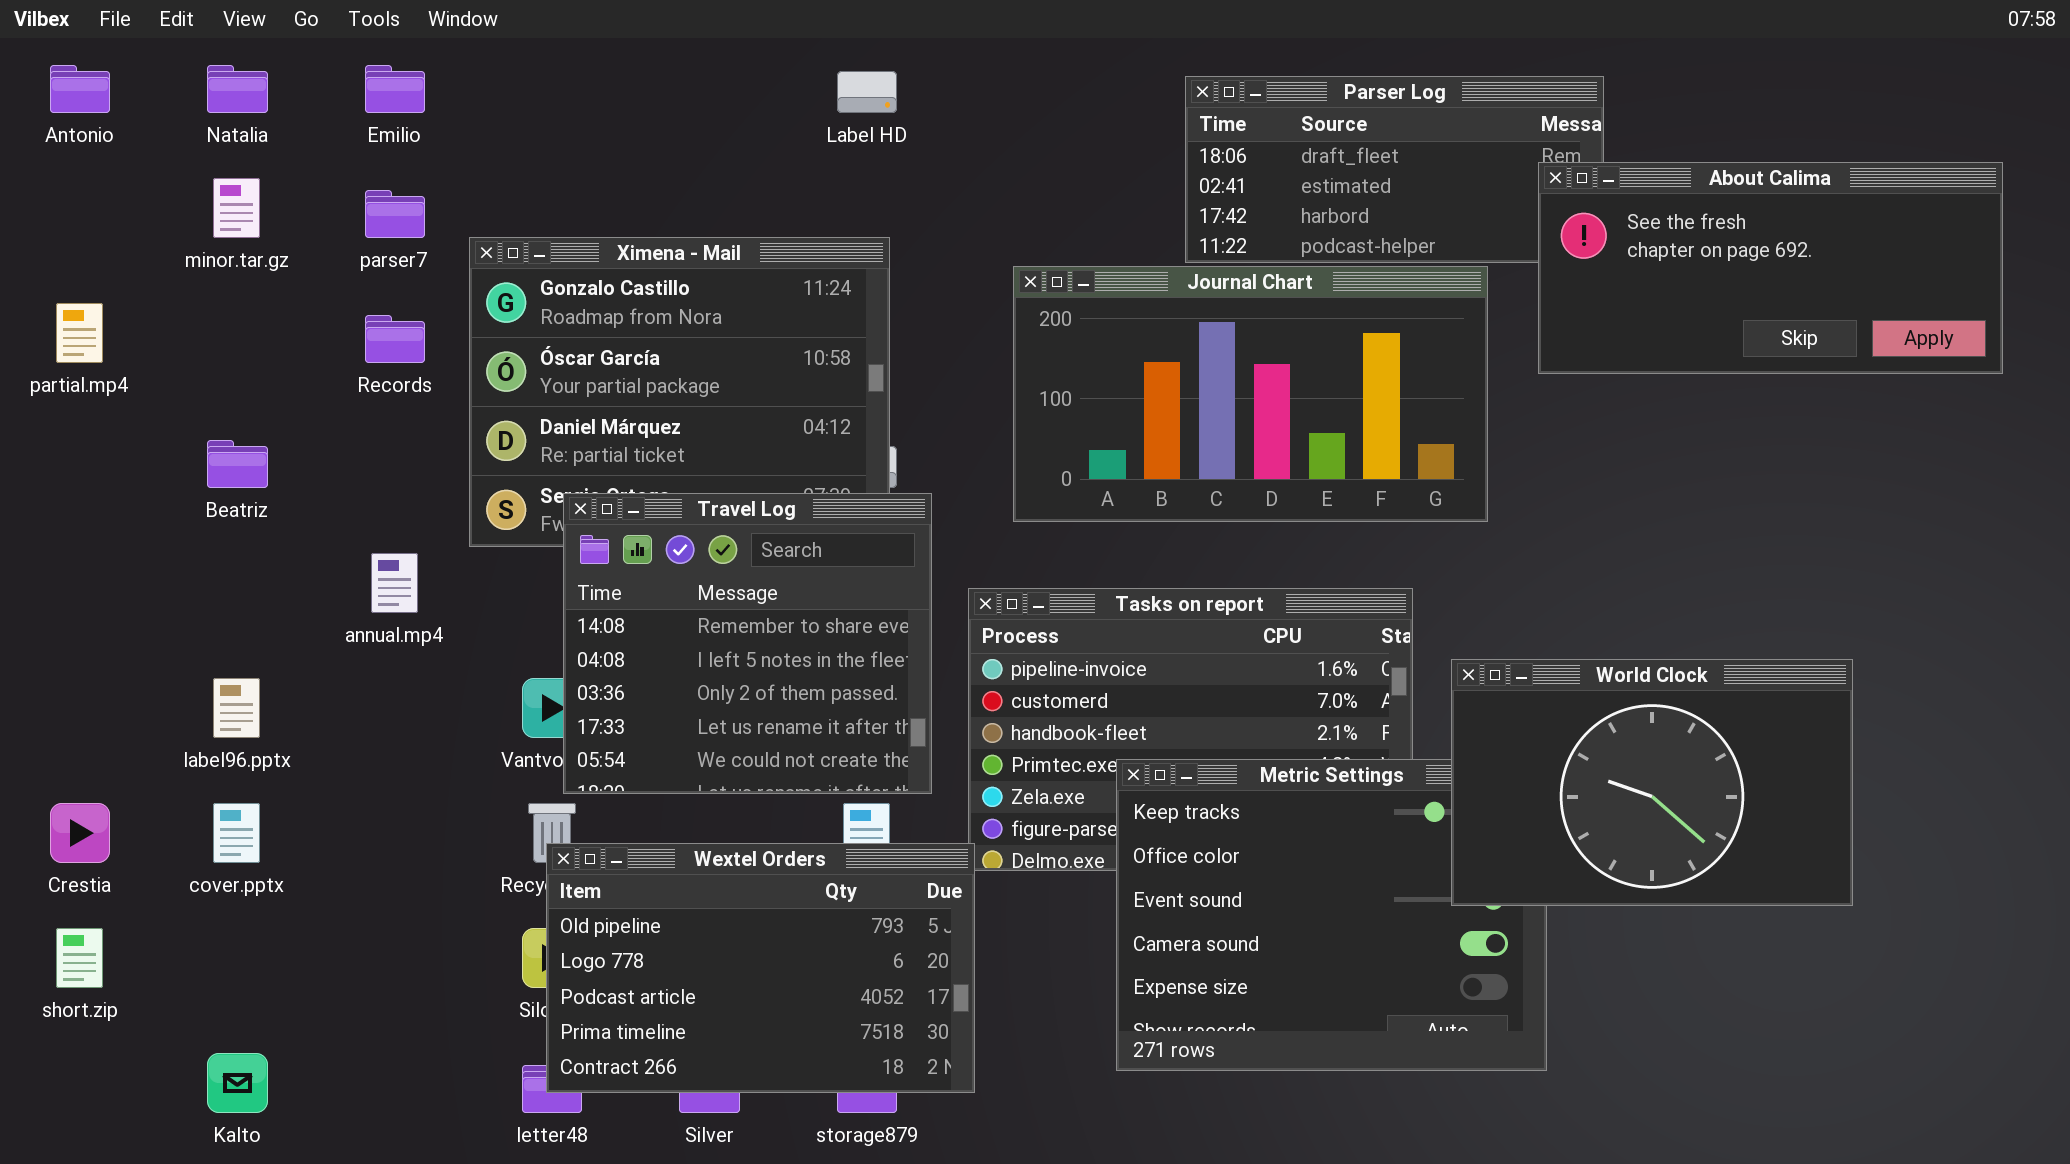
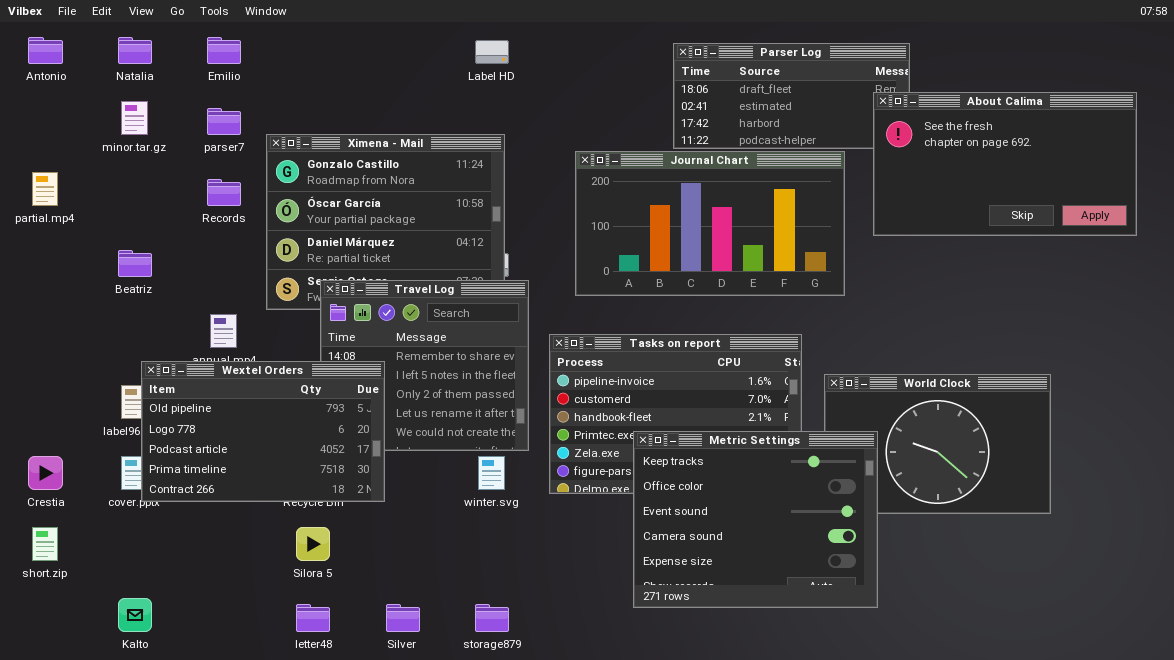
About Calima: [1538,162,2003,374] -> [873,92,1137,236], resized
Metric Settings: [1116,759,1547,1071] -> [633,431,878,608], raised
Wextel Orders: [546,843,975,1093] -> [141,361,385,502], moved

